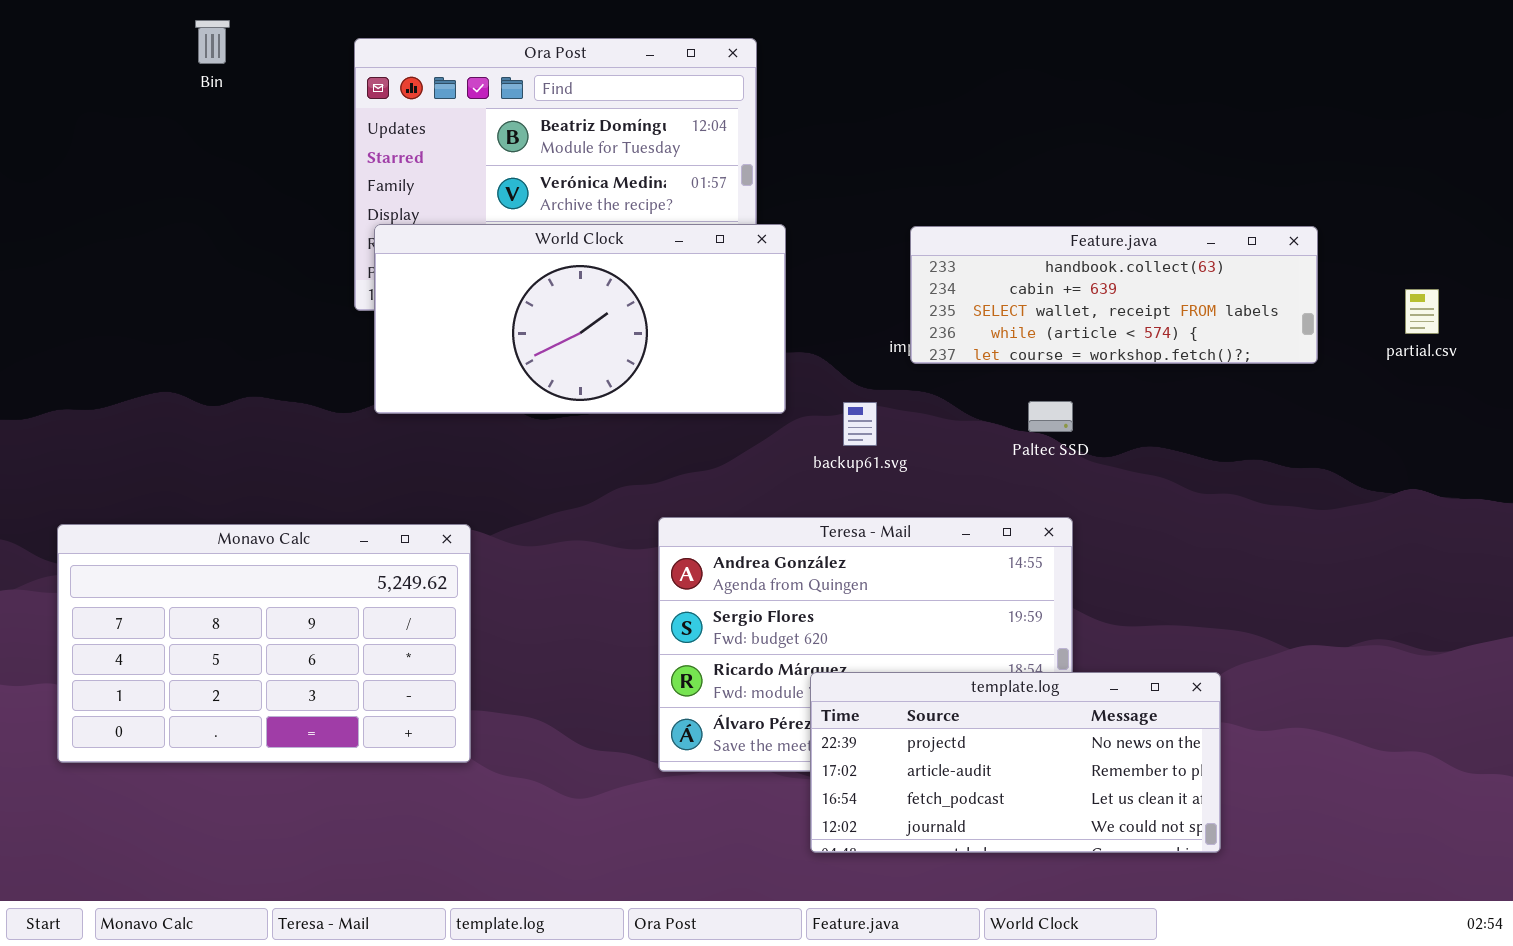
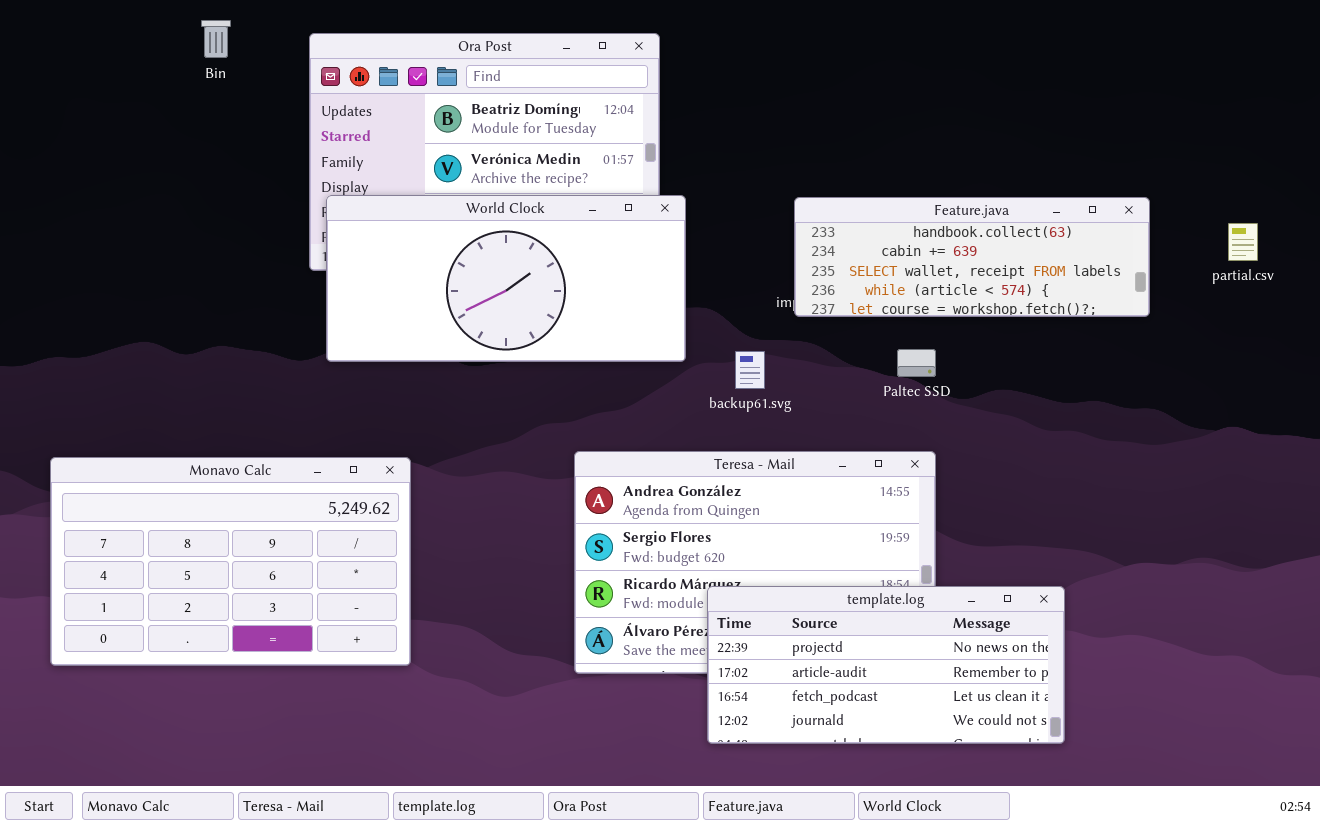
Bin: [195,20,230,64] -> [201,20,231,58], moved
partial.csv: [1405,289,1439,334] -> [1228,223,1258,261], moved

